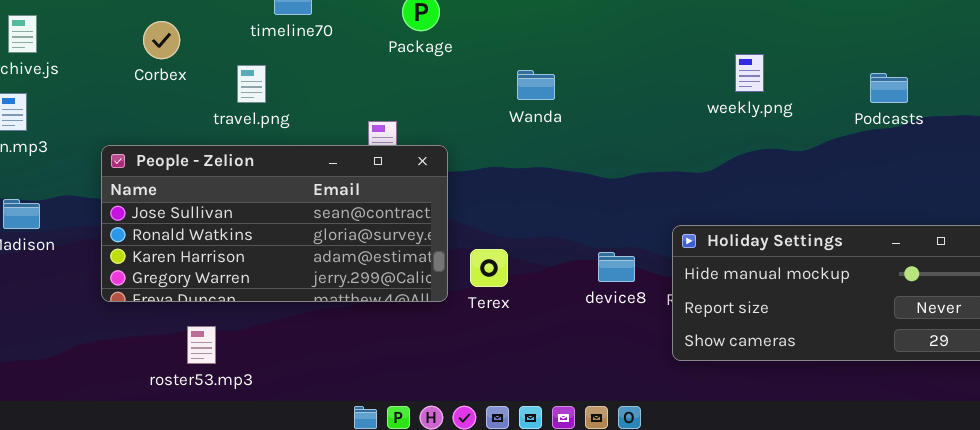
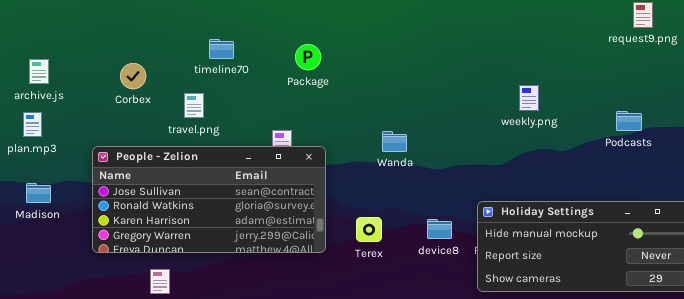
Wanda: [517,70,555,100] -> [382,131,407,152], moved
Podcasts: [870,73,908,103] -> [616,111,642,131], moved
Terex: [470,249,508,287] -> [356,217,382,242], moved

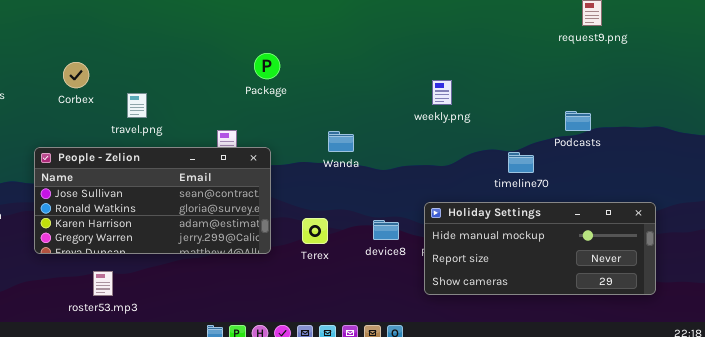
timeline70: [209,39,234,59] -> [508,152,534,173], moved
Package: [295,44,321,70] -> [254,53,280,79], moved
weekly.png: [519,85,539,111] -> [432,80,452,105], moved

